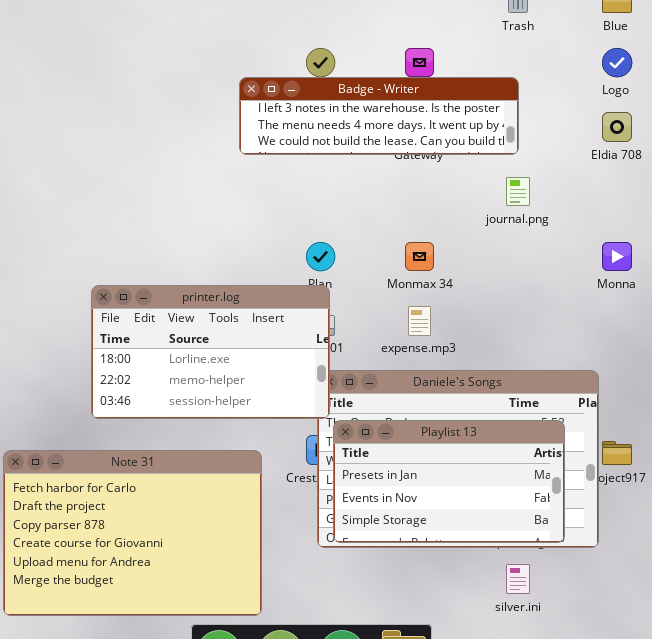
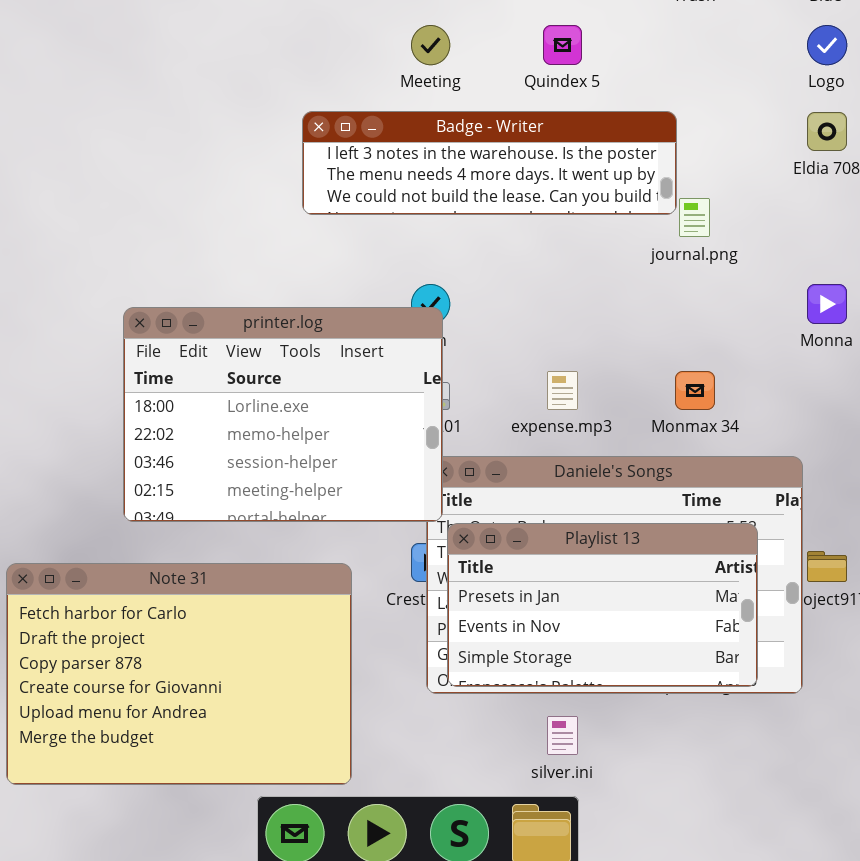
Badge - Writer: [239,77,519,155] -> [302,111,677,215], moved
Monmax 34: [405,242,434,271] -> [675,371,715,410], moved
printer.log: [91,285,330,419] -> [123,307,443,522], resized
silver.ini: [506,564,530,594] -> [547,716,578,755], moved

